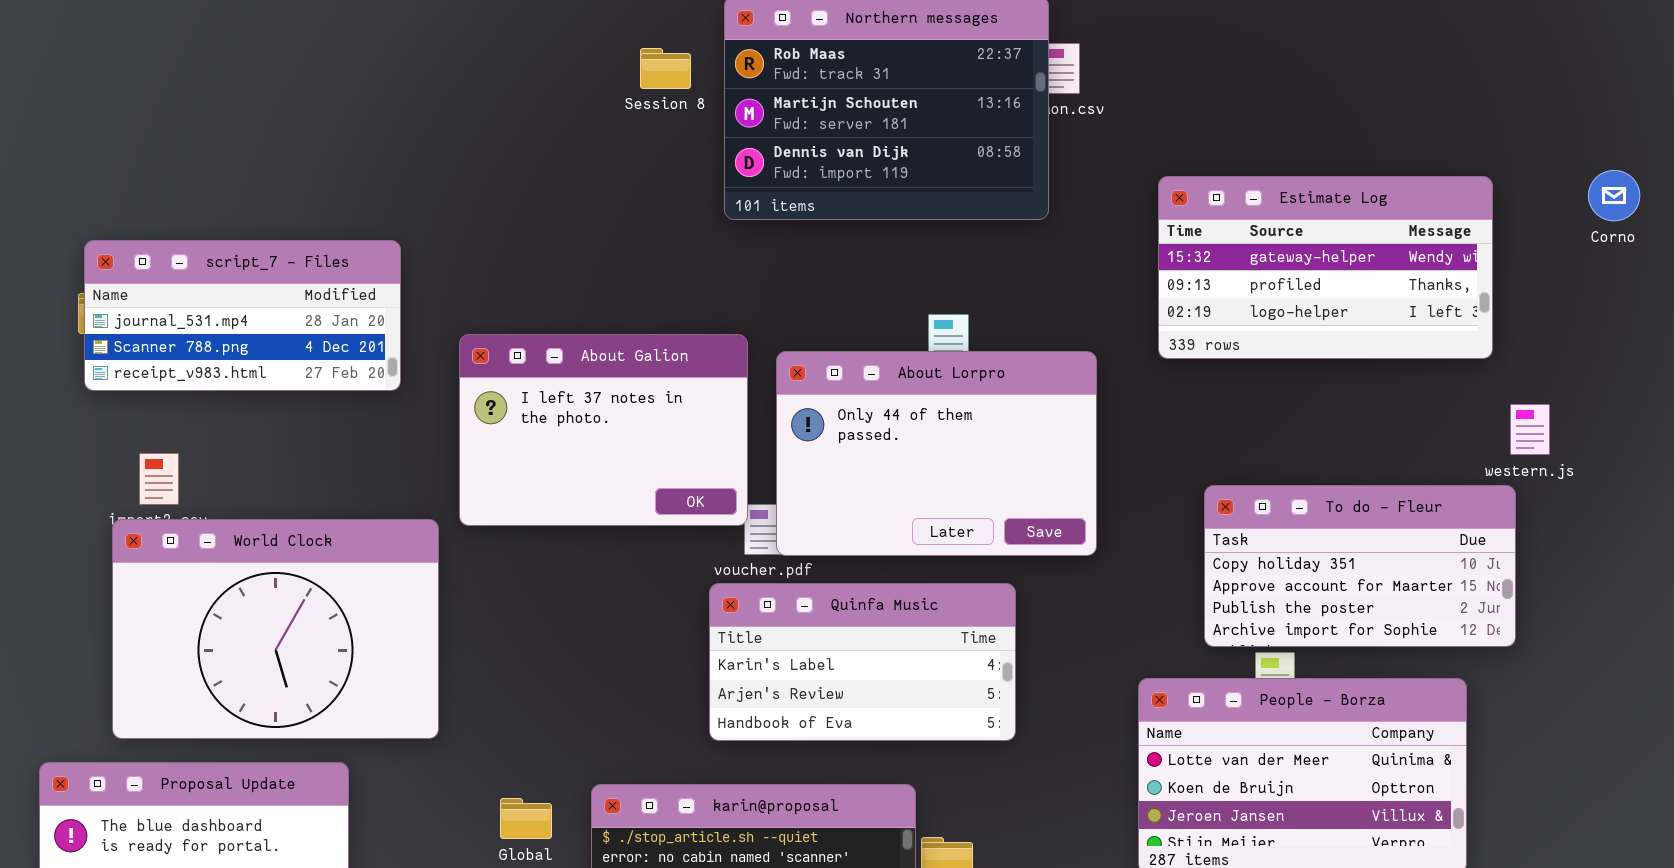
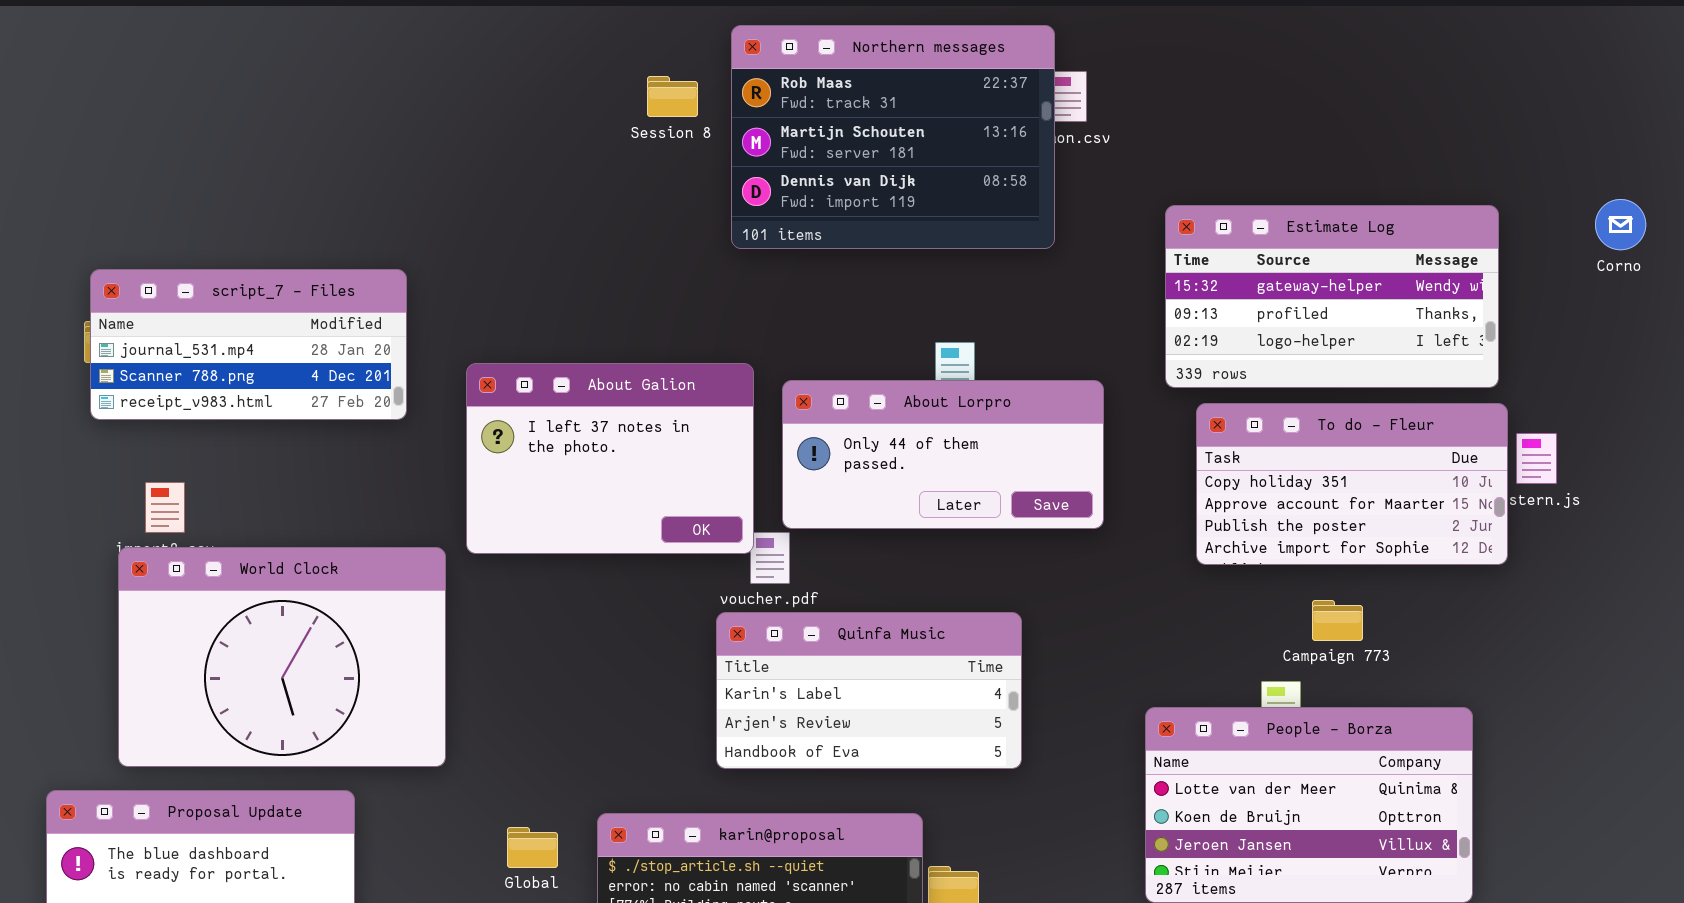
About Lorpro: [776,351,1097,556] -> [782,380,1104,529], resized
To do - Fleur: [1204,485,1516,647] -> [1196,403,1508,565], moved

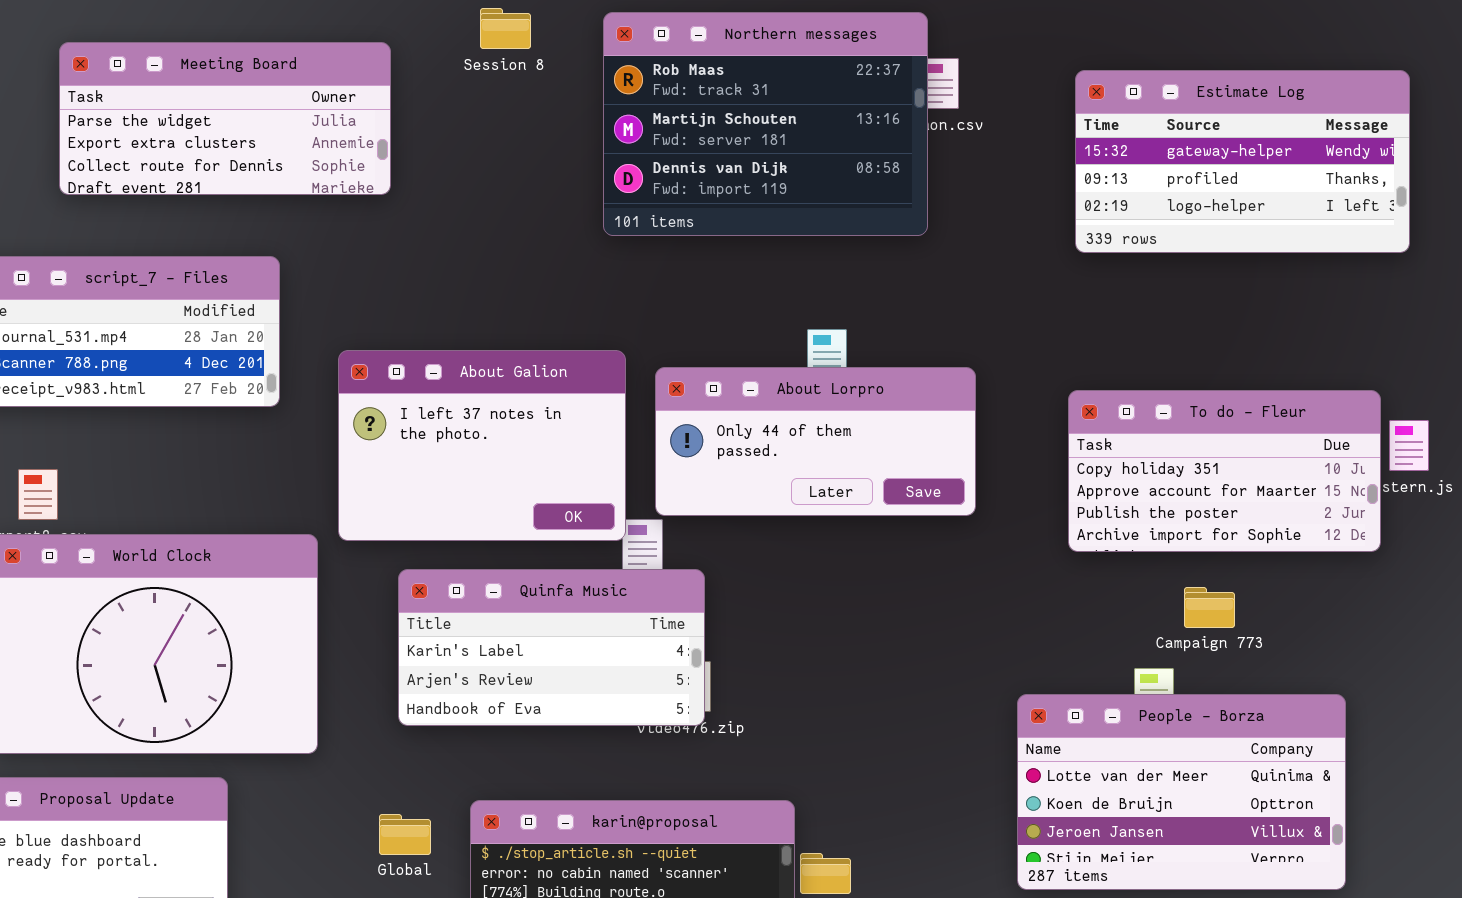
Meeting Board: none -> [59,42,391,195], opened
Session 8: [647,76,698,117] -> [480,8,531,49], moved
Estimate Log: [1165,205,1499,388] -> [1075,70,1410,253], moved
Quinfa Music: [716,612,1022,769] -> [398,569,705,726], moved

